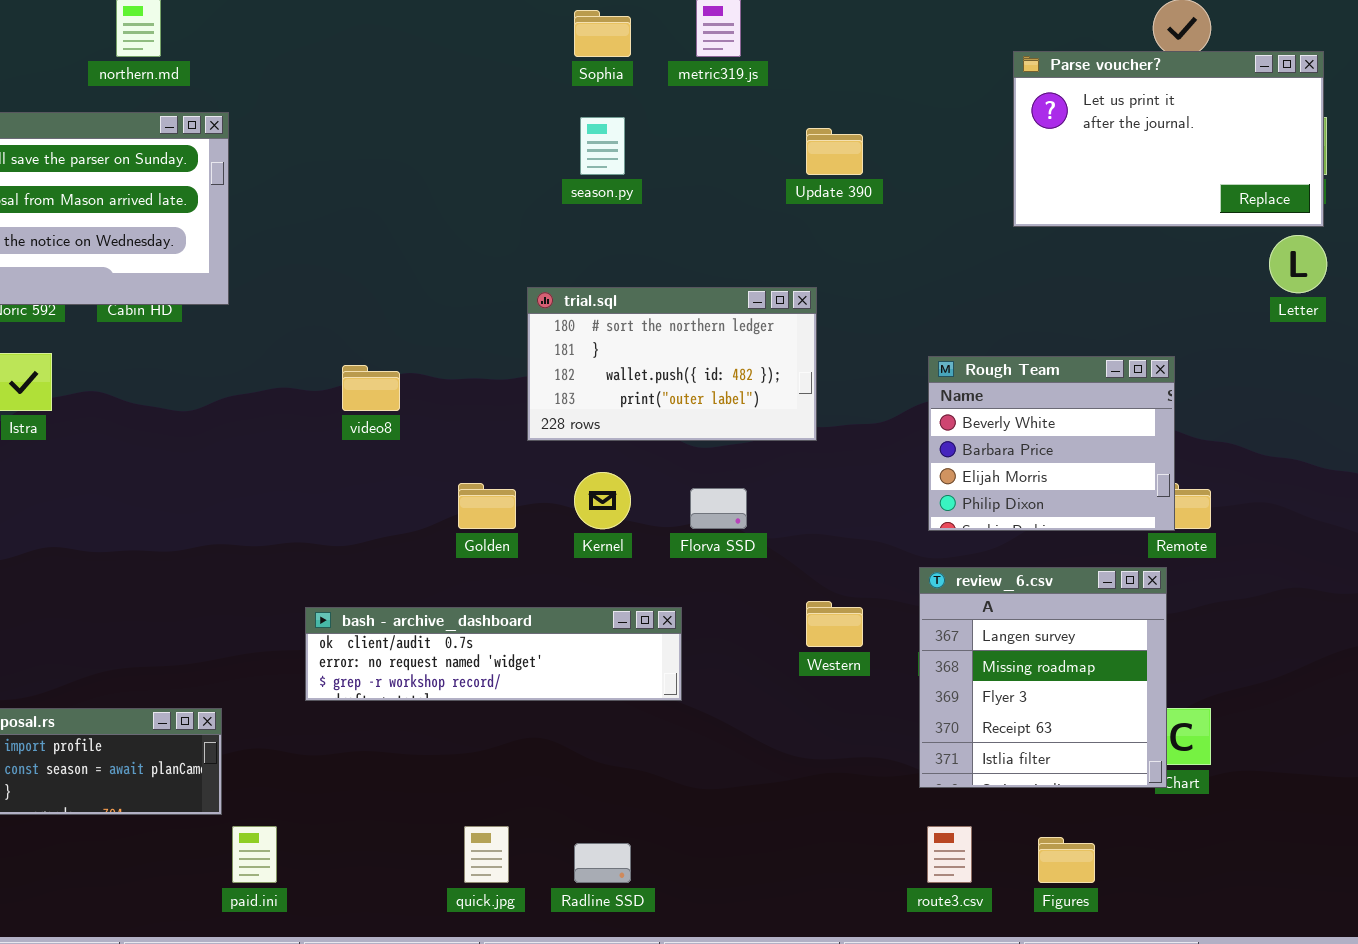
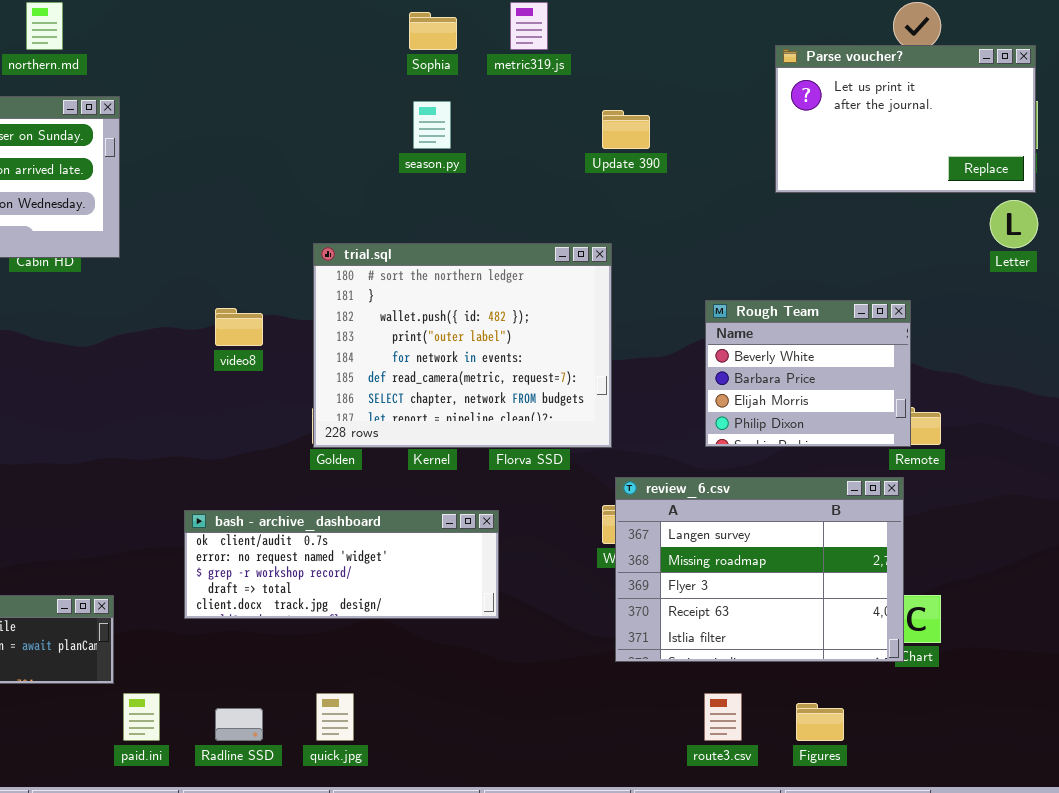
trial.sql: [527,287,817,441] -> [313,243,612,448], resized
review_6.csv: [919,567,1167,788] -> [615,477,904,662], resized
bash - archive_dashboard: [305,607,682,701] -> [184,510,499,619], resized
Radline SSD: [574,843,631,883] -> [215,708,263,741], moved

